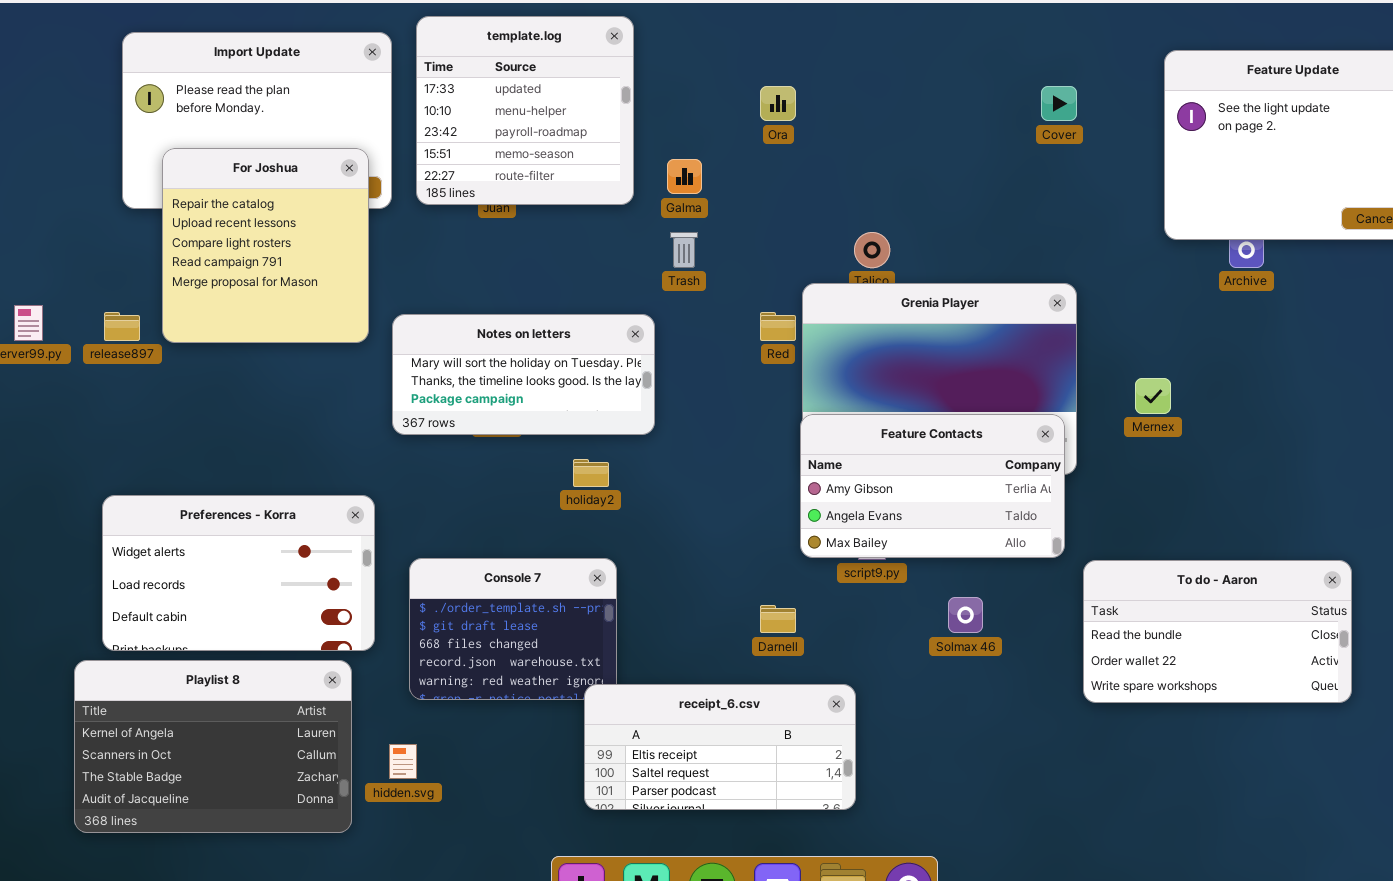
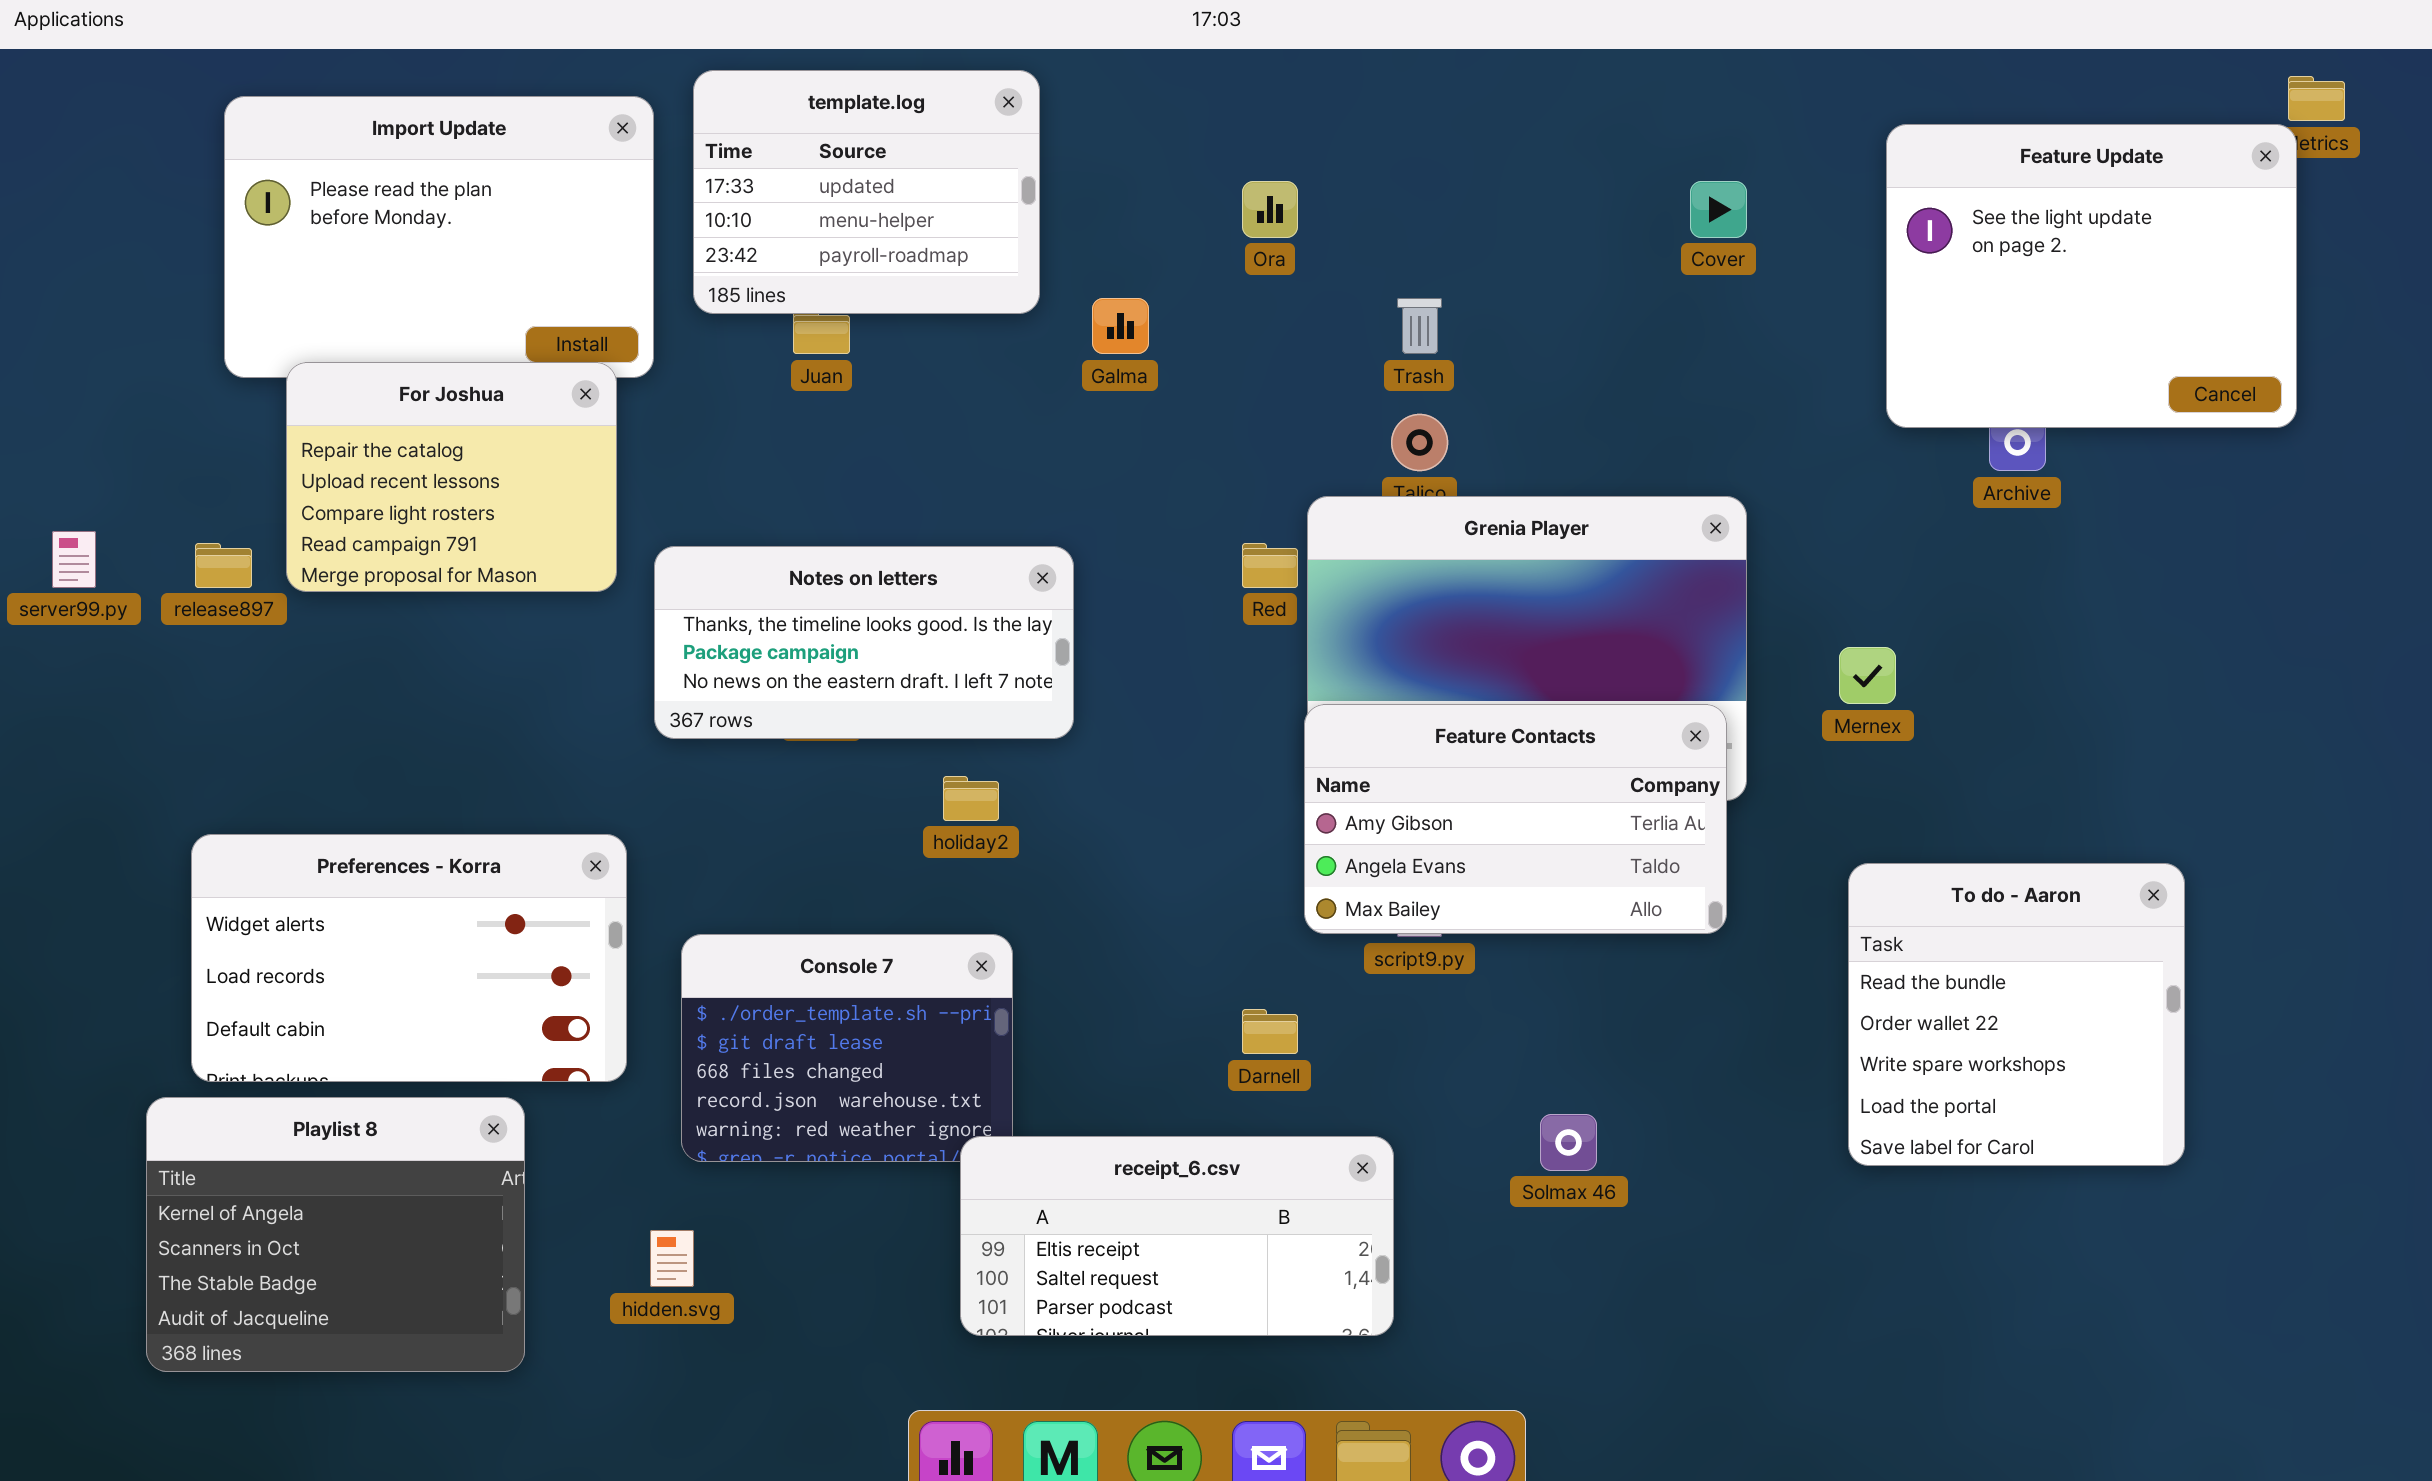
template.log: [416,16,634,205] -> [693,70,1040,314], resized
For Joshua: [162,148,369,343] -> [286,362,617,592], resized
Trash: [670,232,698,268] -> [1397,298,1442,354], moved
Notes on letters: [392,314,655,435] -> [654,546,1074,739], scrolled down 1 row
To do - Aaron: [1083,560,1352,703] -> [1848,863,2185,1166], resized
Solmax 46: [948,597,983,633] -> [1540,1114,1597,1171], moved
Playlist 8: [74,660,352,833] -> [146,1097,525,1372], resized

